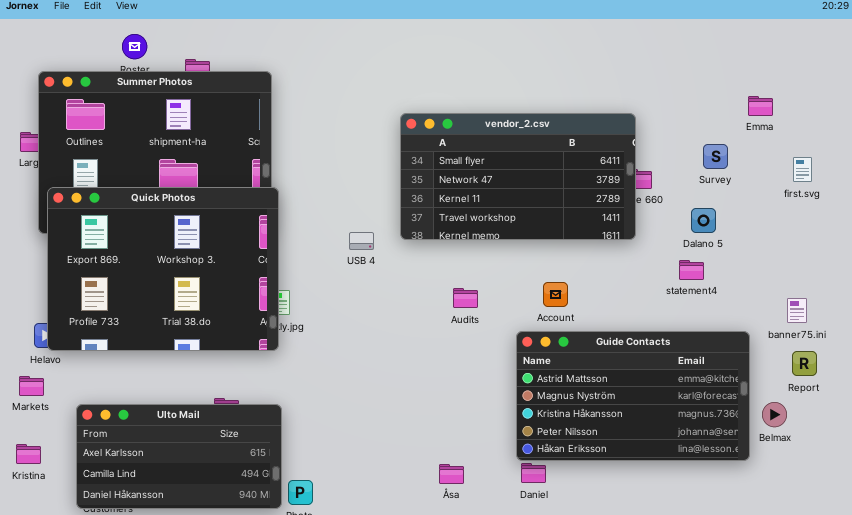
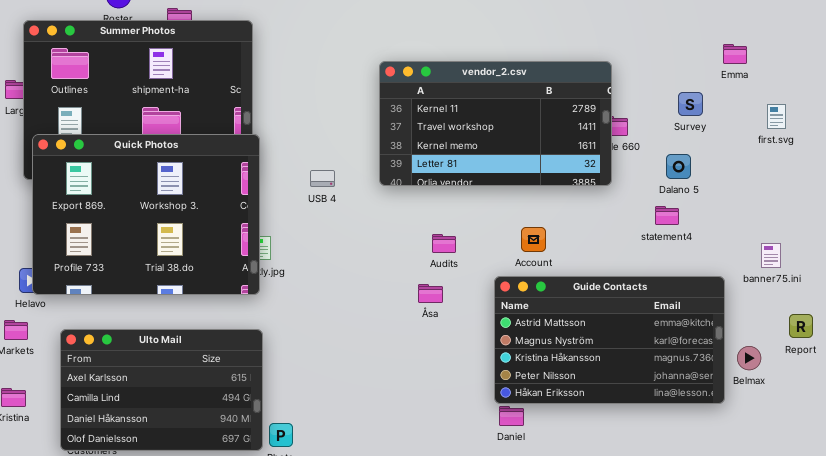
vendor_2.csv: [400,113,636,240] -> [379,61,612,186], scrolled down 2 rows
USB 4: [349,232,374,250] -> [310,170,335,187], moved
Report: [792,351,817,376] -> [789,314,813,338], moved
Ulto Mail: [76,404,282,509] -> [60,329,263,451], resized
Åsa: [439,464,464,484] -> [418,284,443,303], moved

